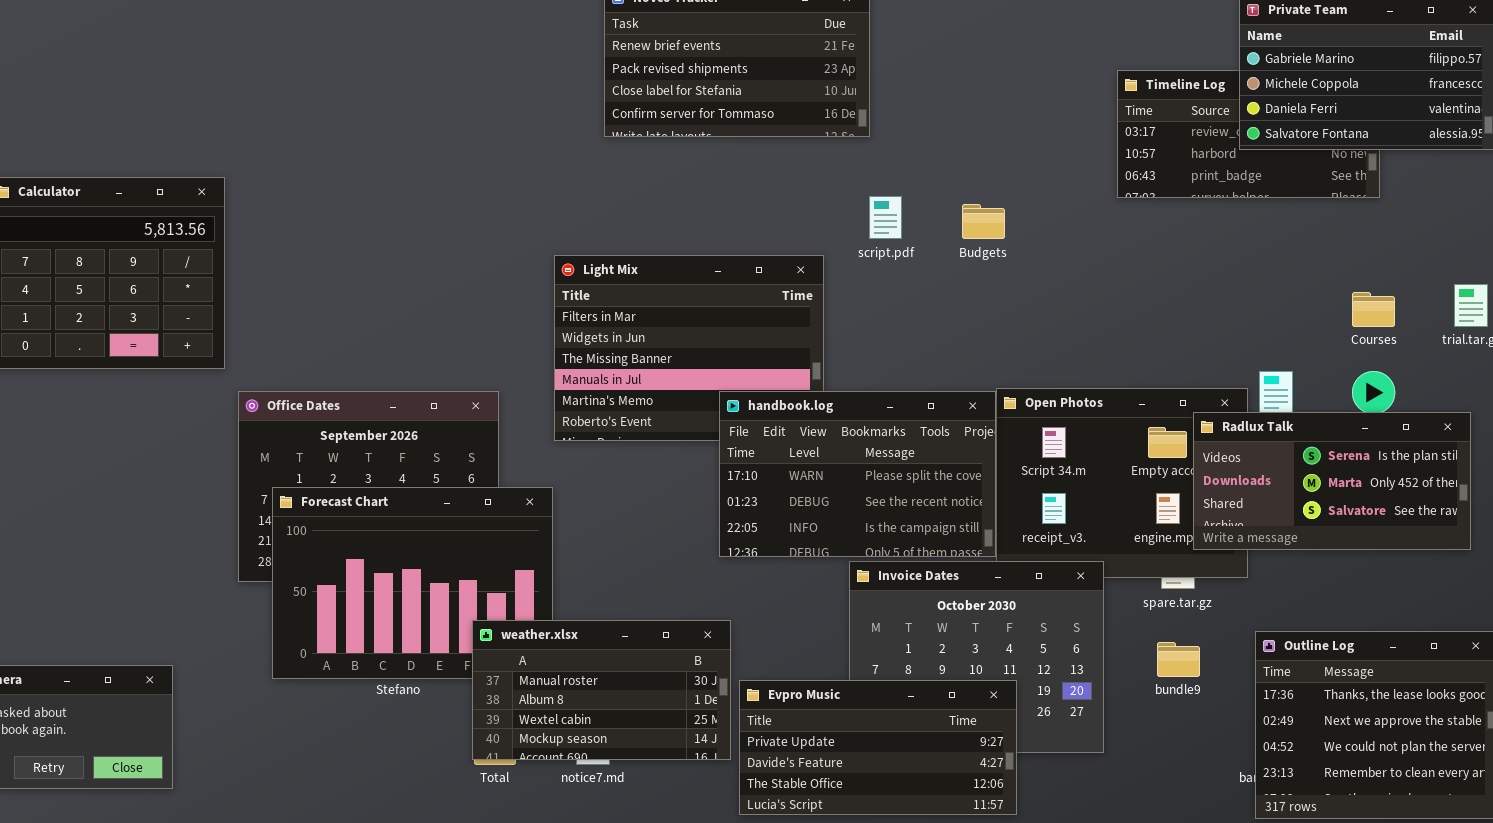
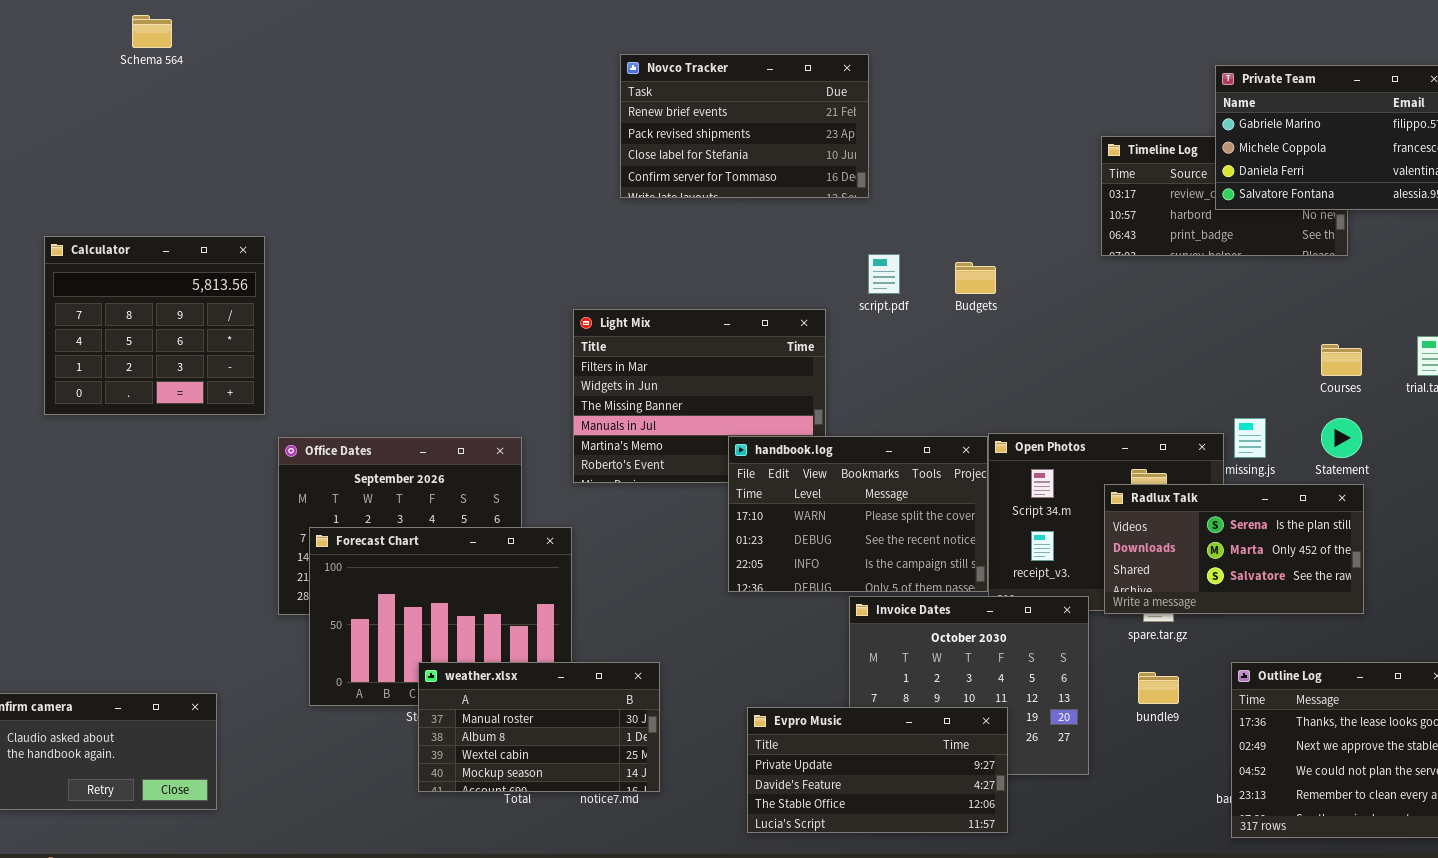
Radlux Talk: [1193,412,1471,550] -> [1104,484,1364,614], moved
weather.xlsx: [472,620,731,760] -> [418,662,660,792], moved

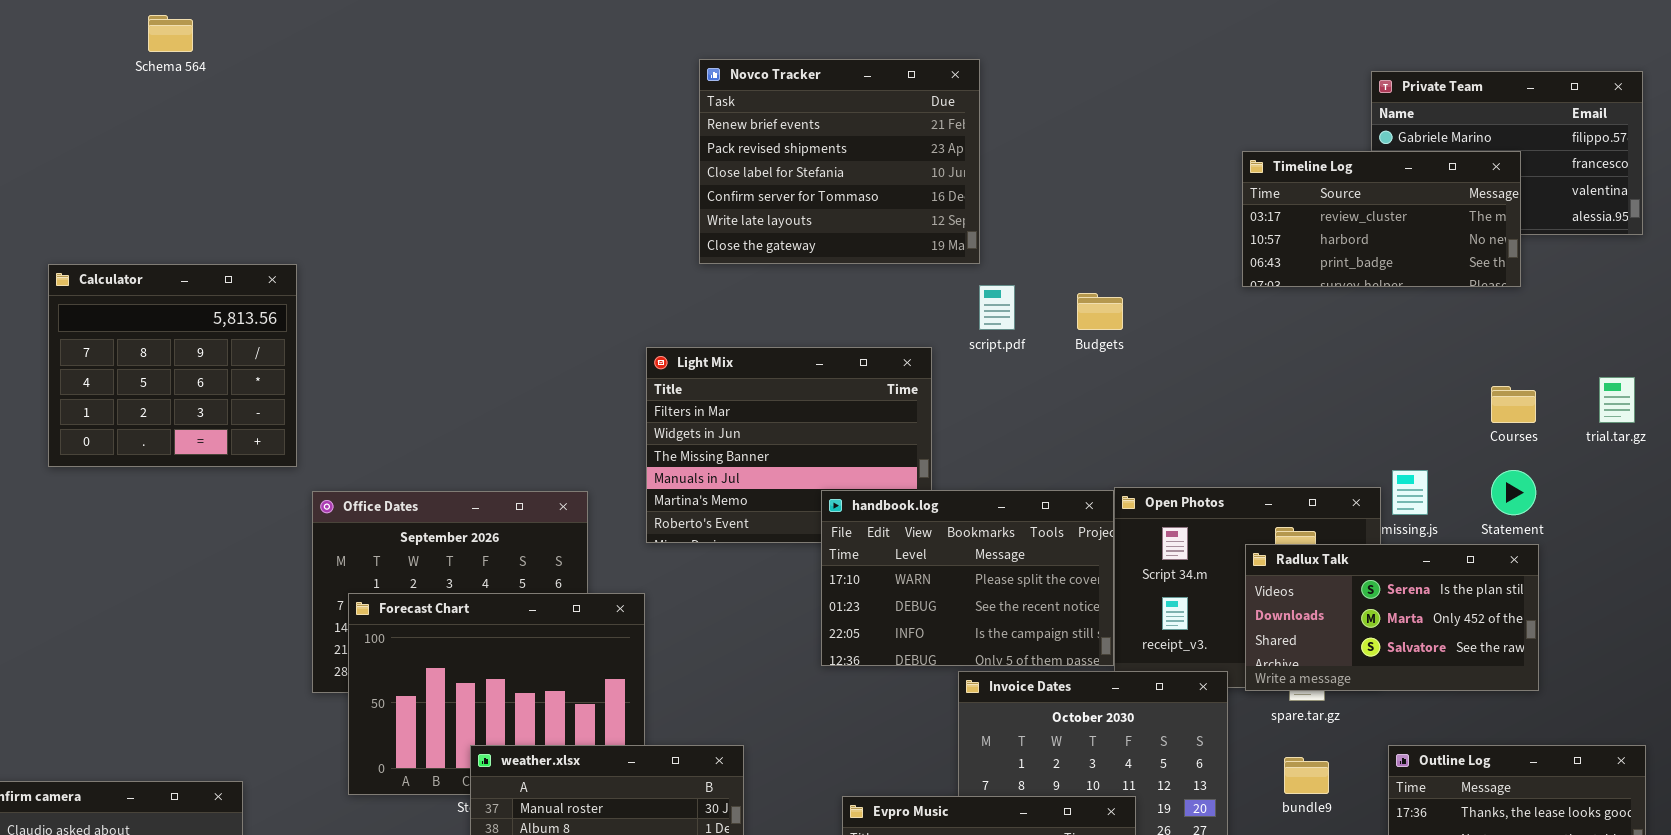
Novco Tracker: [620,54,869,198] -> [699,59,980,264], resized
Timeline Log: [1101,136,1348,256] -> [1242,151,1521,287], raised

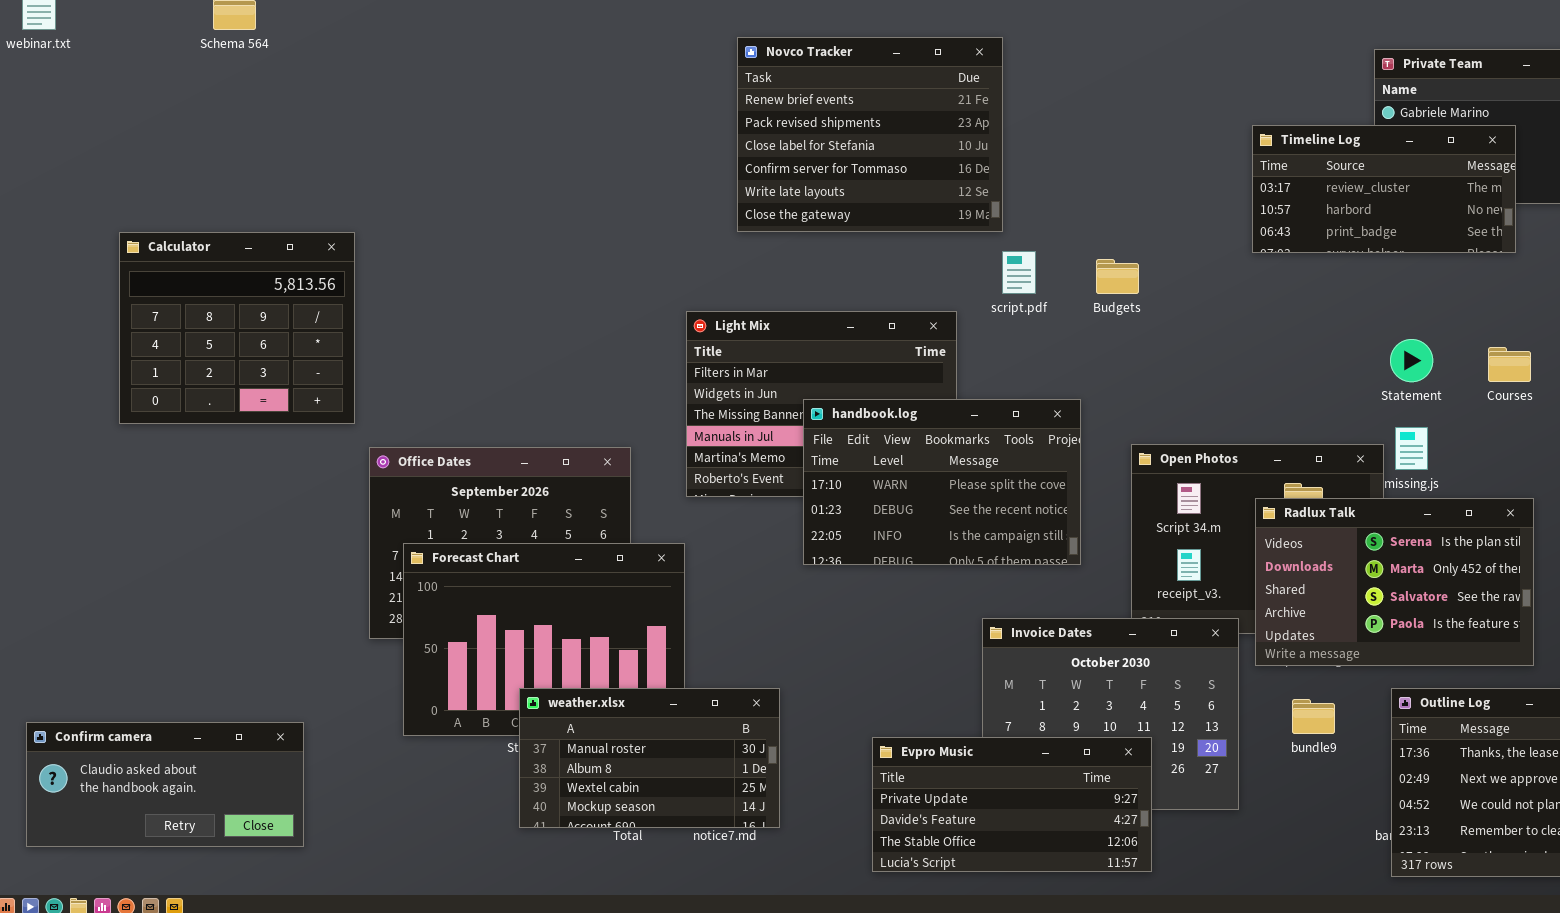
Statement: [1491,470,1536,515] -> [1390,339,1433,382], moved
handbook.log: [821,490,1114,666] -> [803,399,1081,565], moved
Radlux Talk: [1245,544,1539,691] -> [1255,498,1534,666], resized

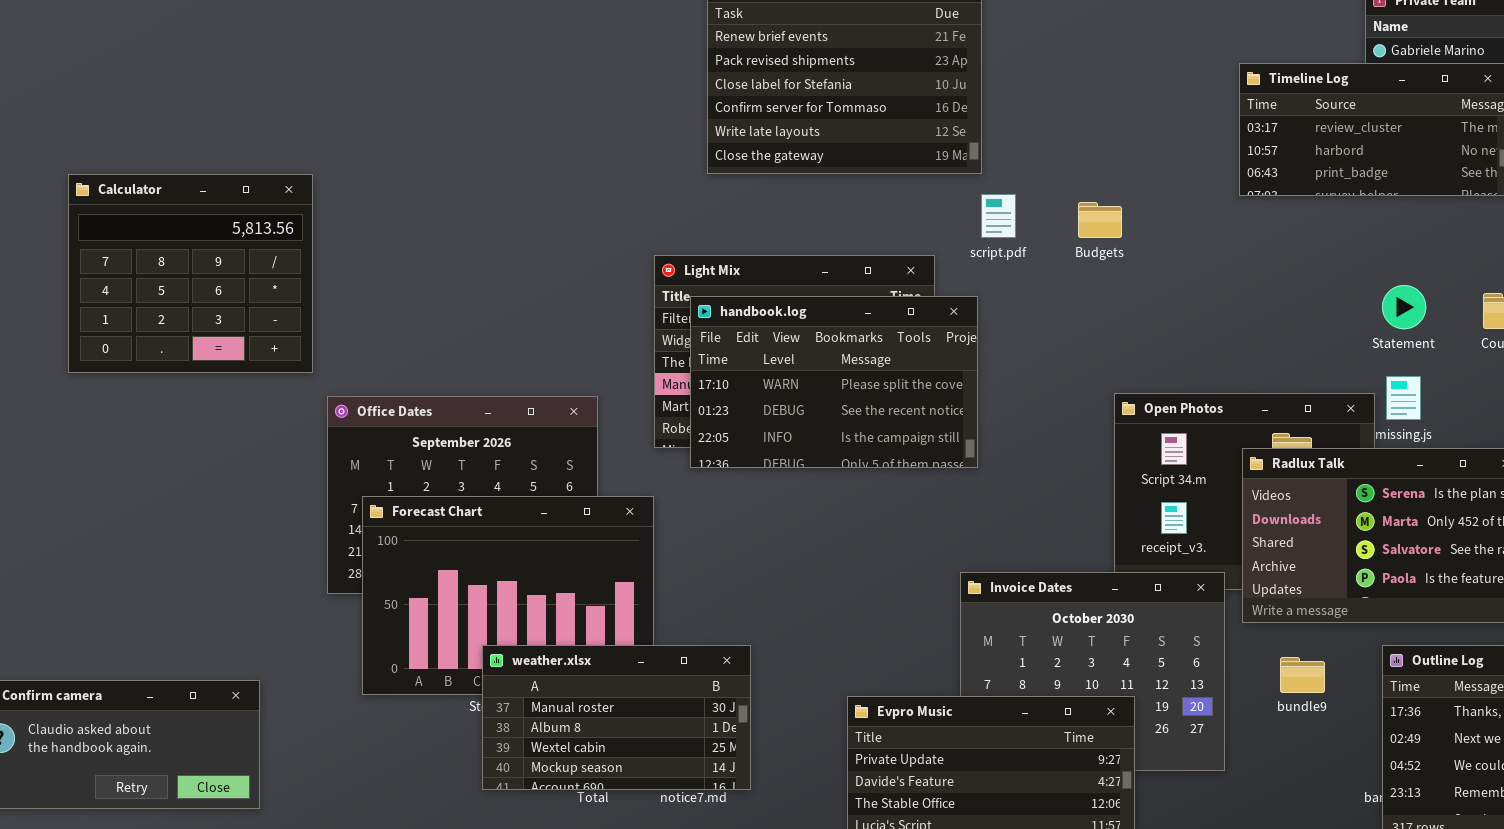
handbook.log: [803,399,1081,565] -> [690,296,978,468], moved

